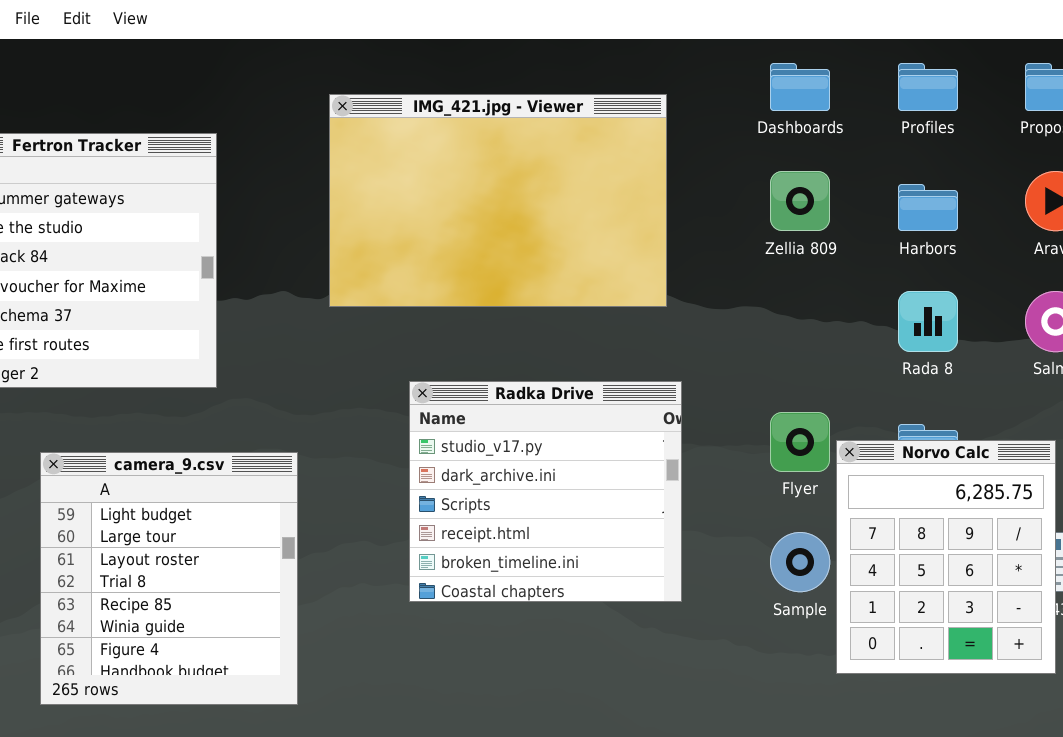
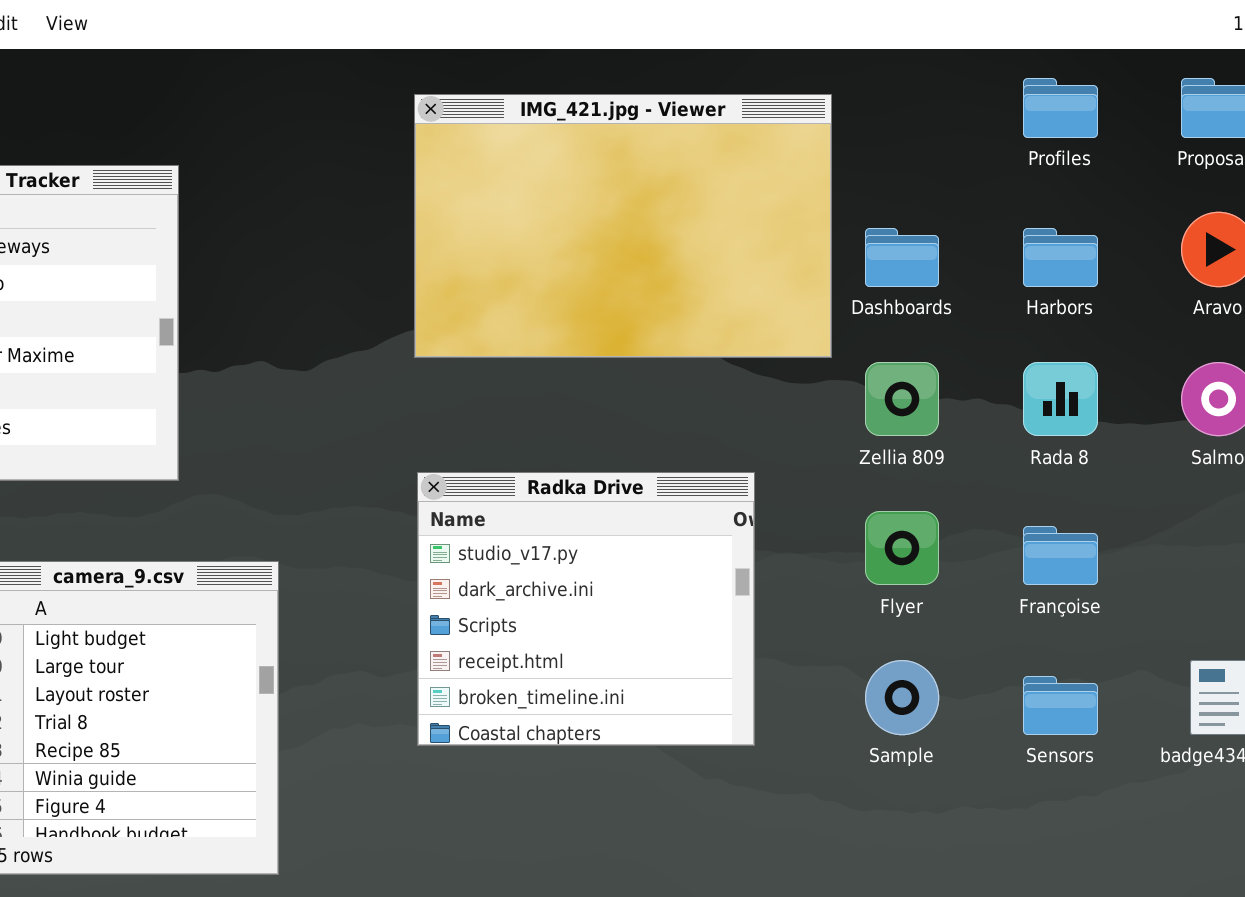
Dashboards: [770,63,830,111] -> [865,228,939,287], moved
IMG_421.jpg - Viewer: [329,94,667,307] -> [414,94,832,358], moved
Zellia 809: [770,171,830,231] -> [865,362,939,436], moved
Norvo Calc: [836,440,1056,674] -> none, closed

